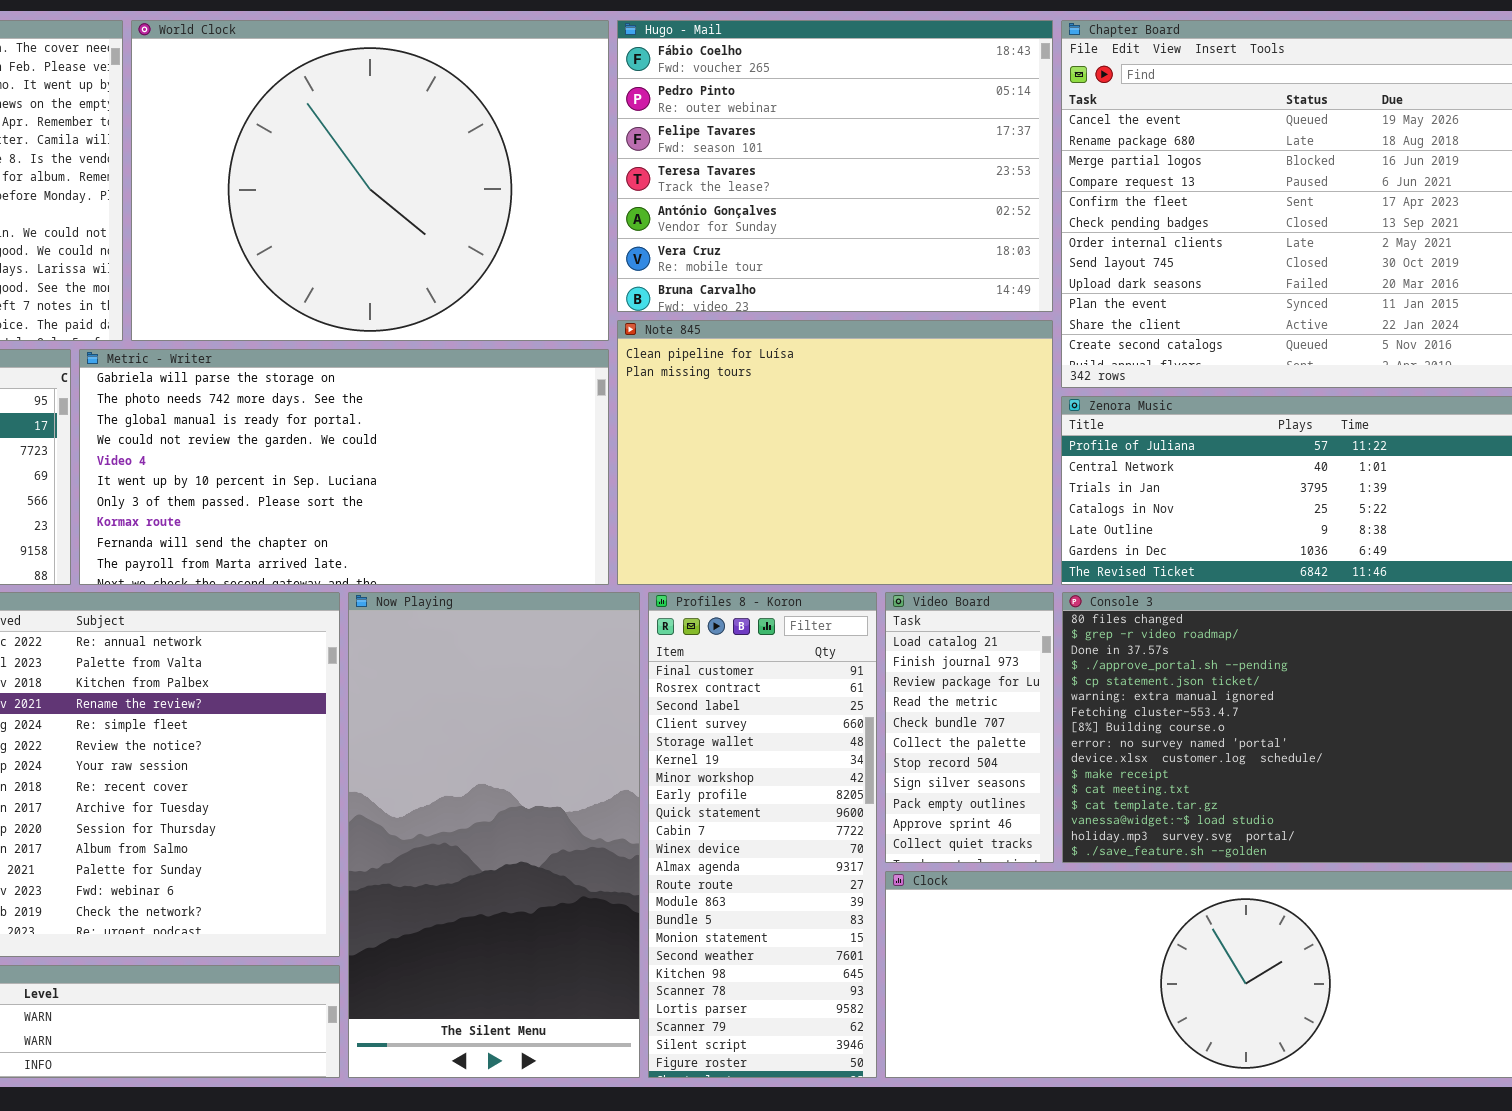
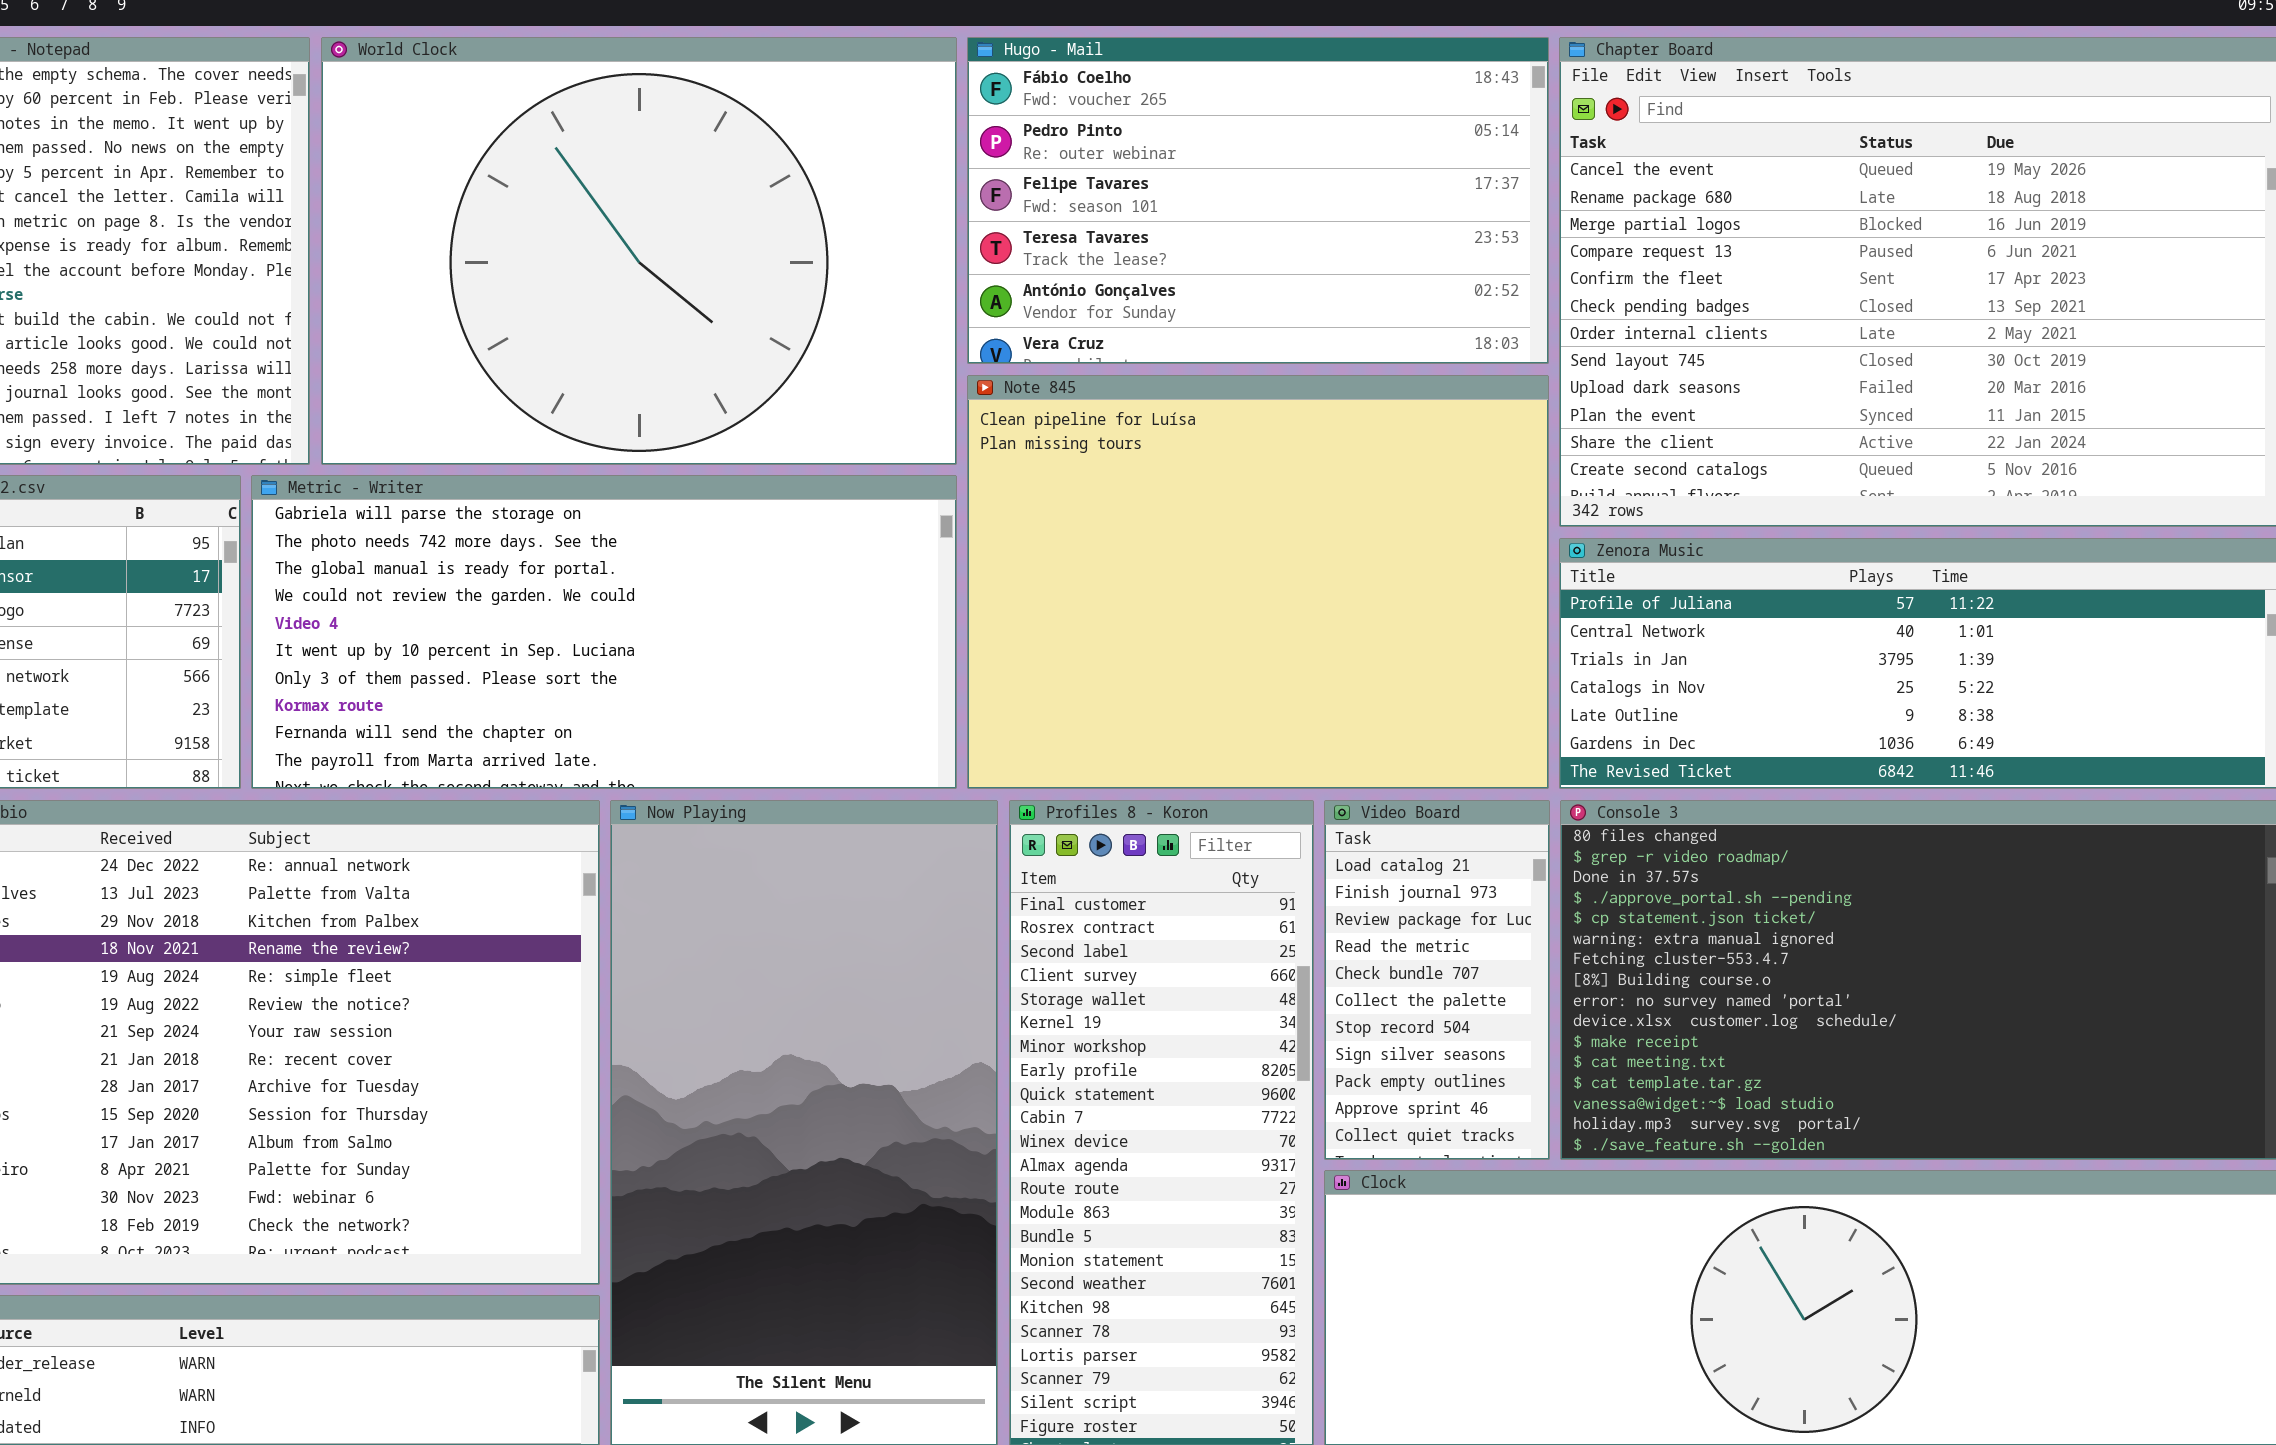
Hugo - Mail: [617,20,1053,312] -> [967,37,1549,364], resized
Note 845: [617,320,1053,585] -> [967,375,1549,789], resized

